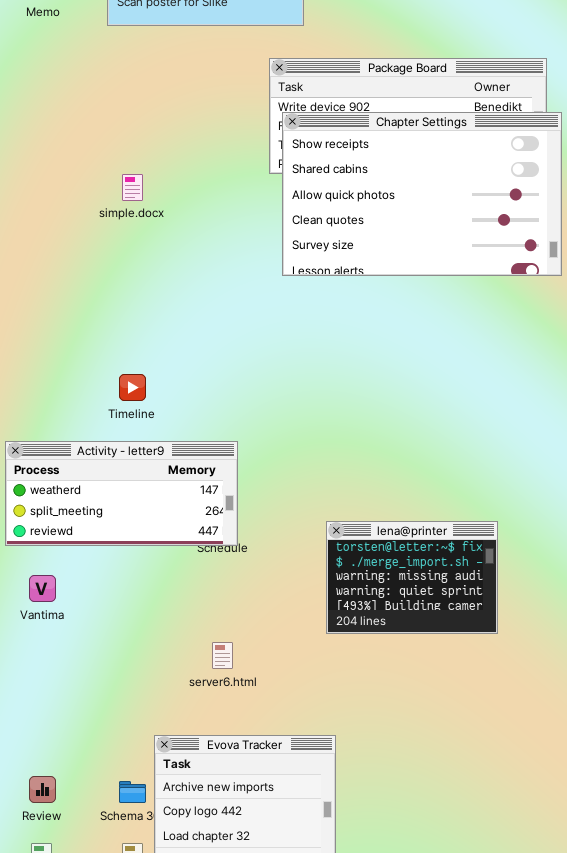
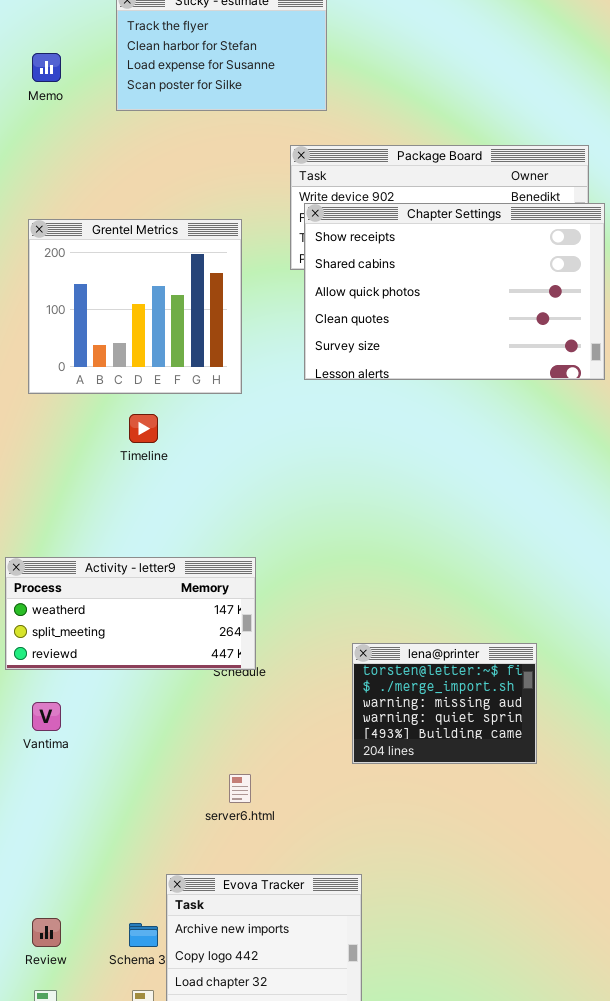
Grentel Metrics: none -> [28,219,242,394], opened
Timeline: [119,374,146,401] -> [129,414,158,443], moved

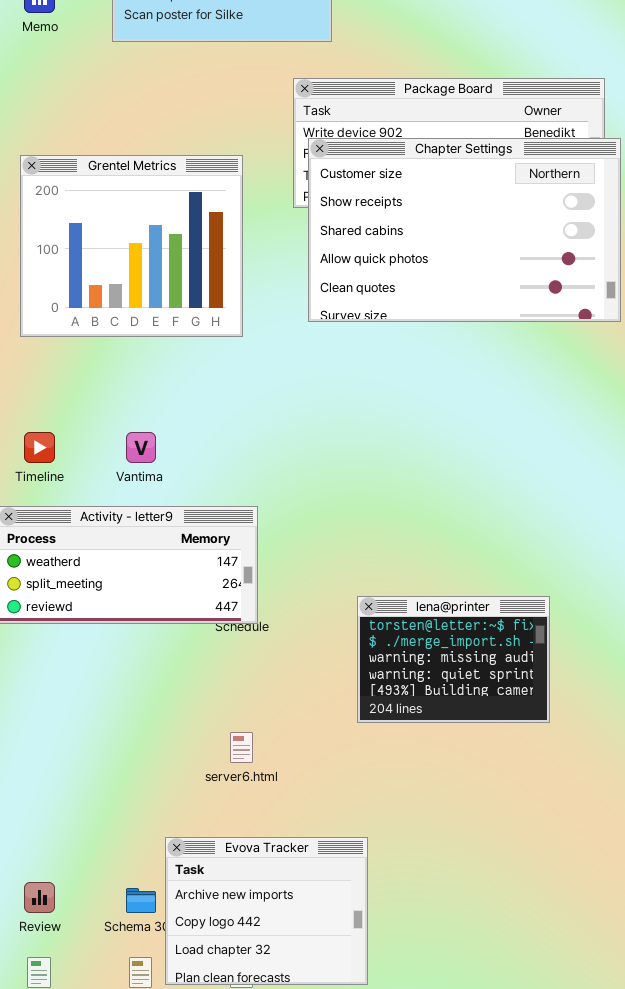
Chapter Settings: [304,203,605,380] -> [308,138,621,322], scrolled up 1 row
Timeline: [129,414,158,443] -> [24,432,55,463], moved
Vantima: [32,702,61,731] -> [126,432,156,463], moved

